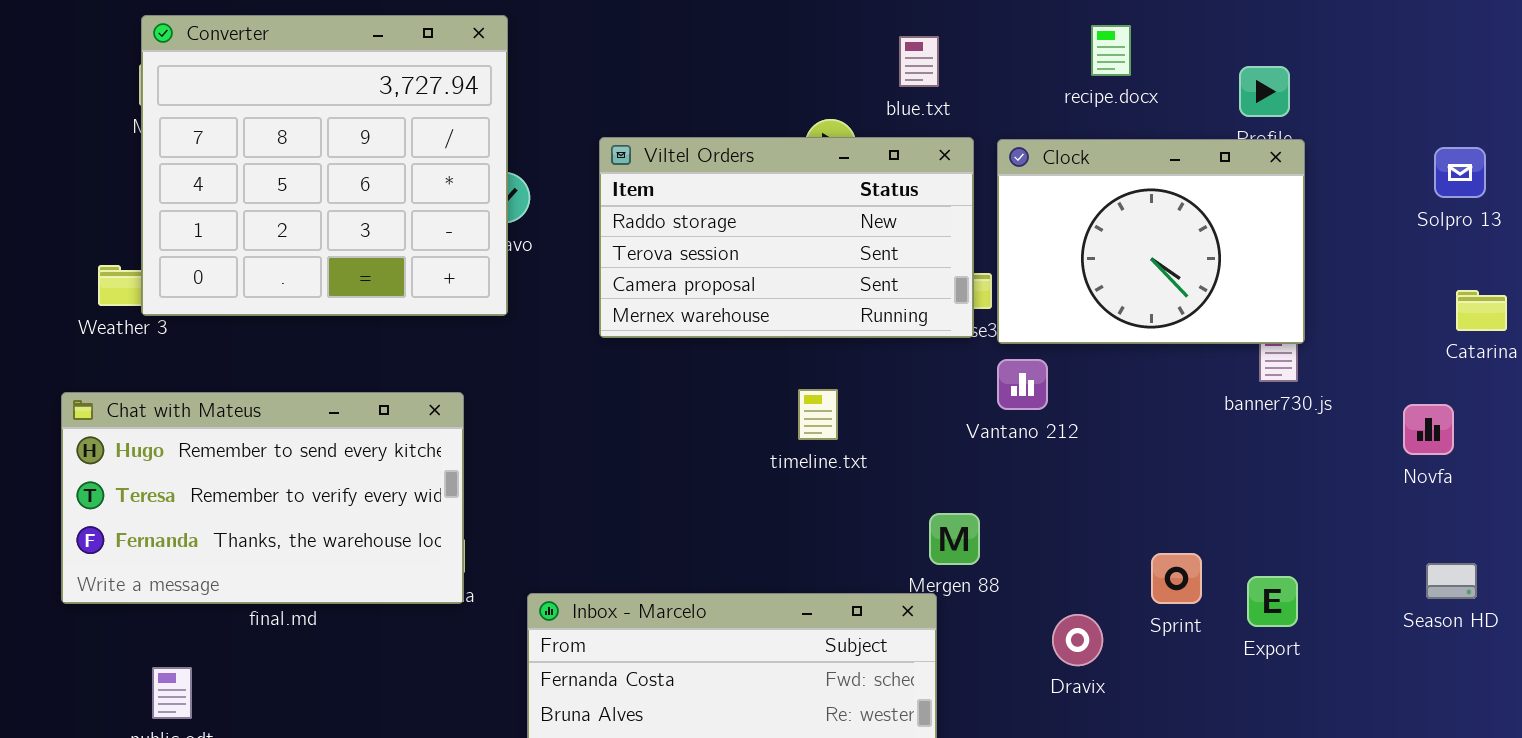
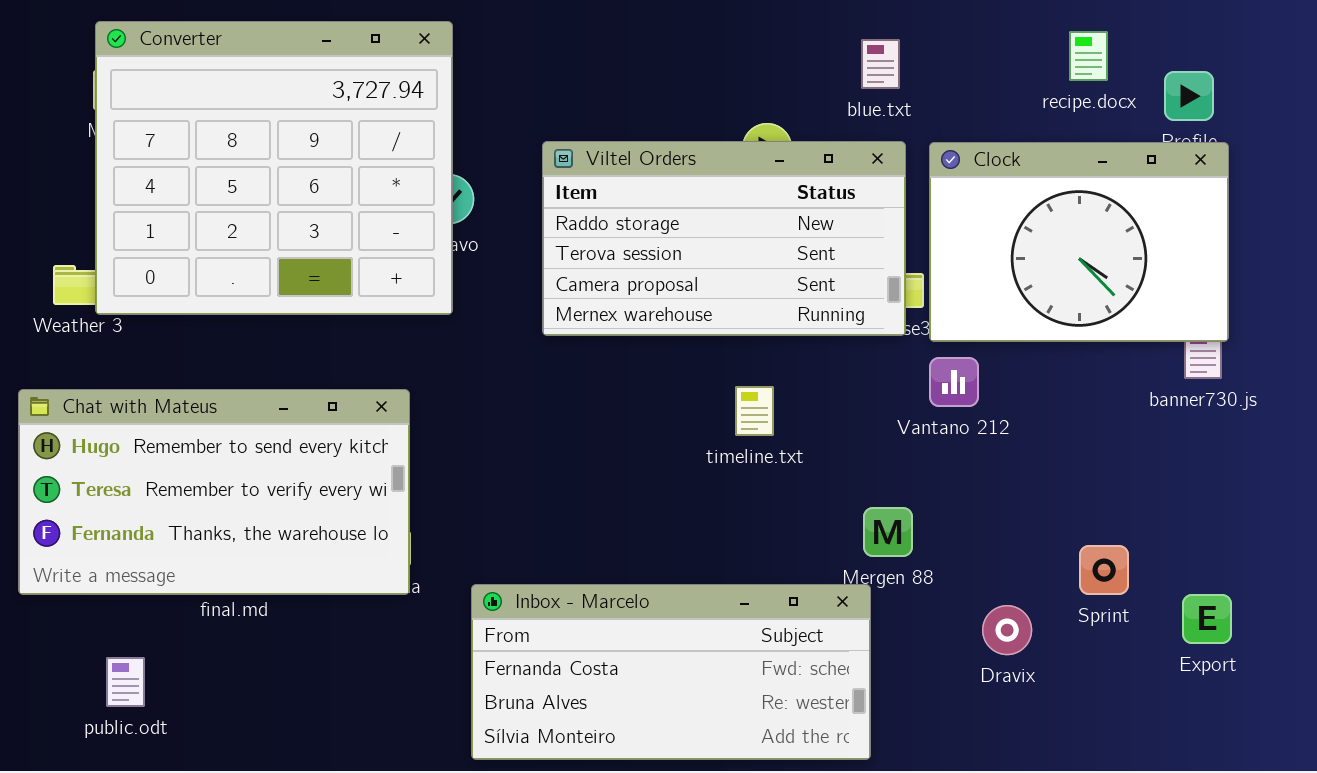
recipe.docx: [1091,25,1131,76] -> [1069,31,1108,81], moved
blue.txt: [899,36,939,87] -> [861,39,900,89], moved
Export: [1247,576,1298,627] -> [1182,594,1232,644], moved

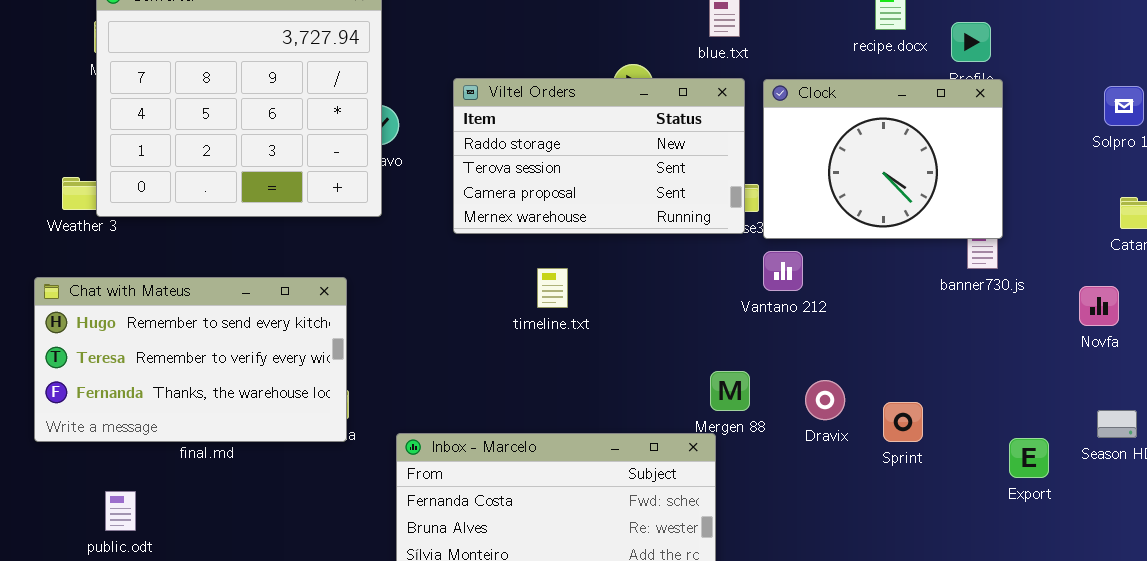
timeline.txt: [735,386,774,436] -> [537,268,568,308], moved
Export: [1182,594,1232,644] -> [1009,438,1049,478], moved
Dravix: [982,605,1032,655] -> [805,380,845,420], moved

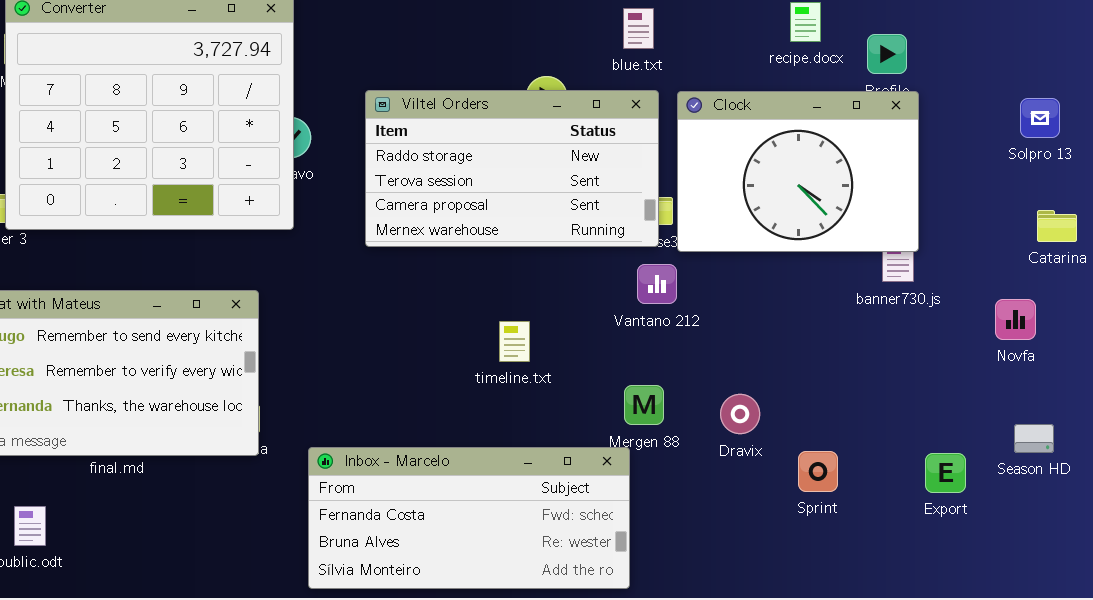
Vantano 212: [763,251,803,291] -> [637,264,677,304], moved
timeline.txt: [537,268,568,308] -> [499,321,530,362], moved
Sprint: [883,402,923,442] -> [798,451,838,492], moved

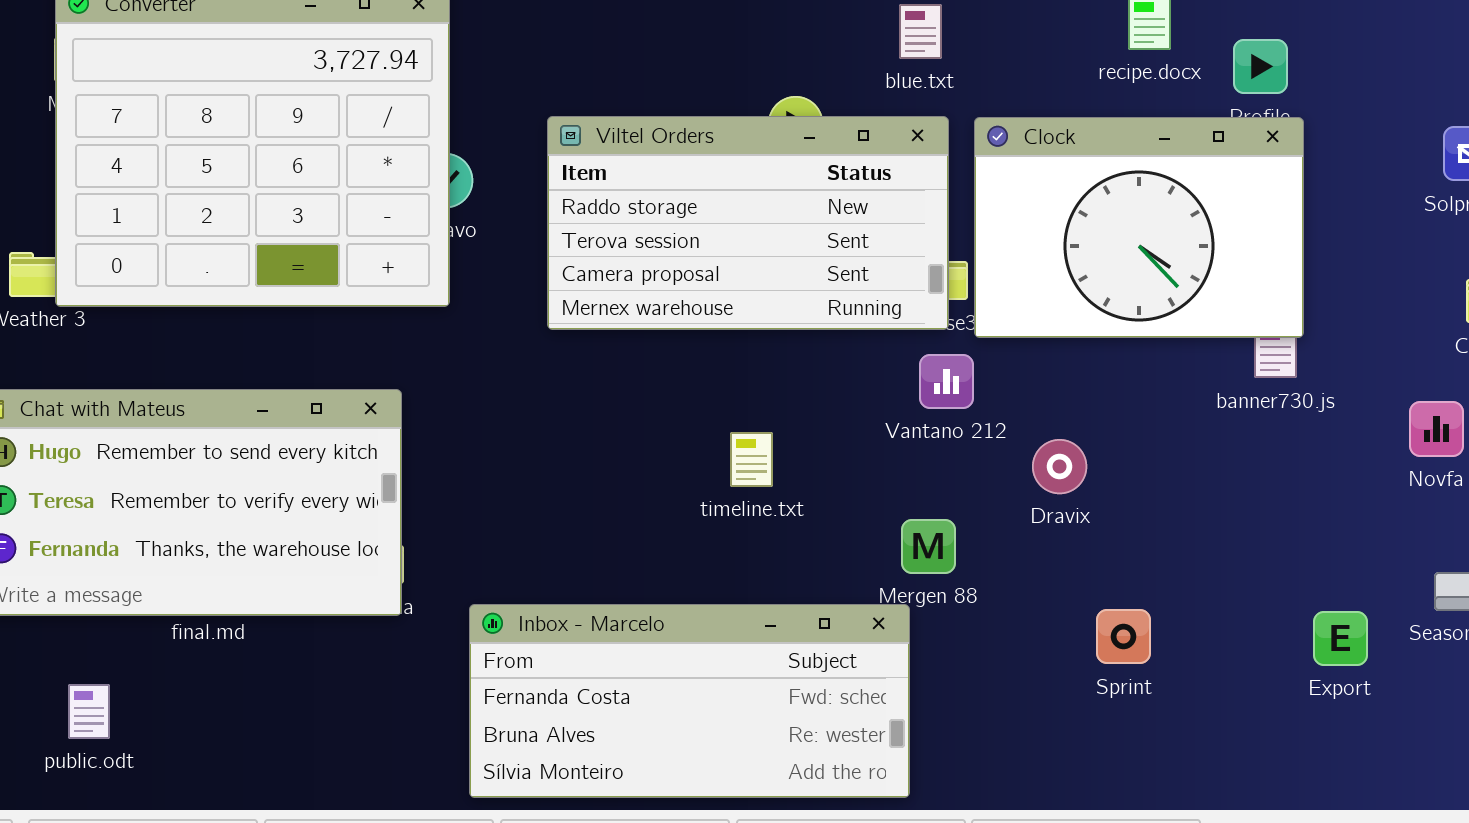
Dravix: [720,394,760,434] -> [1032,439,1087,494], moved
Sprint: [798,451,838,492] -> [1096,609,1151,664], moved

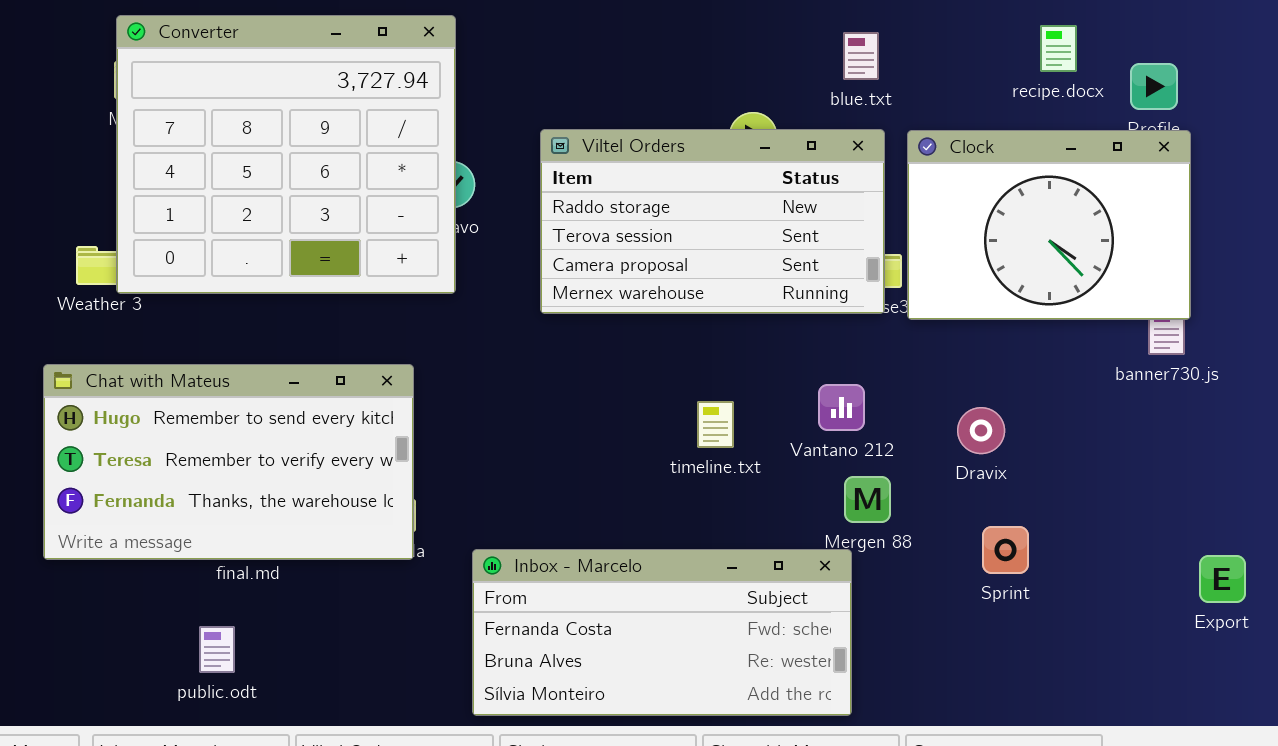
Vantano 212: [919,354,974,409] -> [818,384,865,431], moved
Sprint: [1096,609,1151,664] -> [982,526,1029,574], moved
public.odt: [68,684,110,739] -> [199,626,235,673], moved

